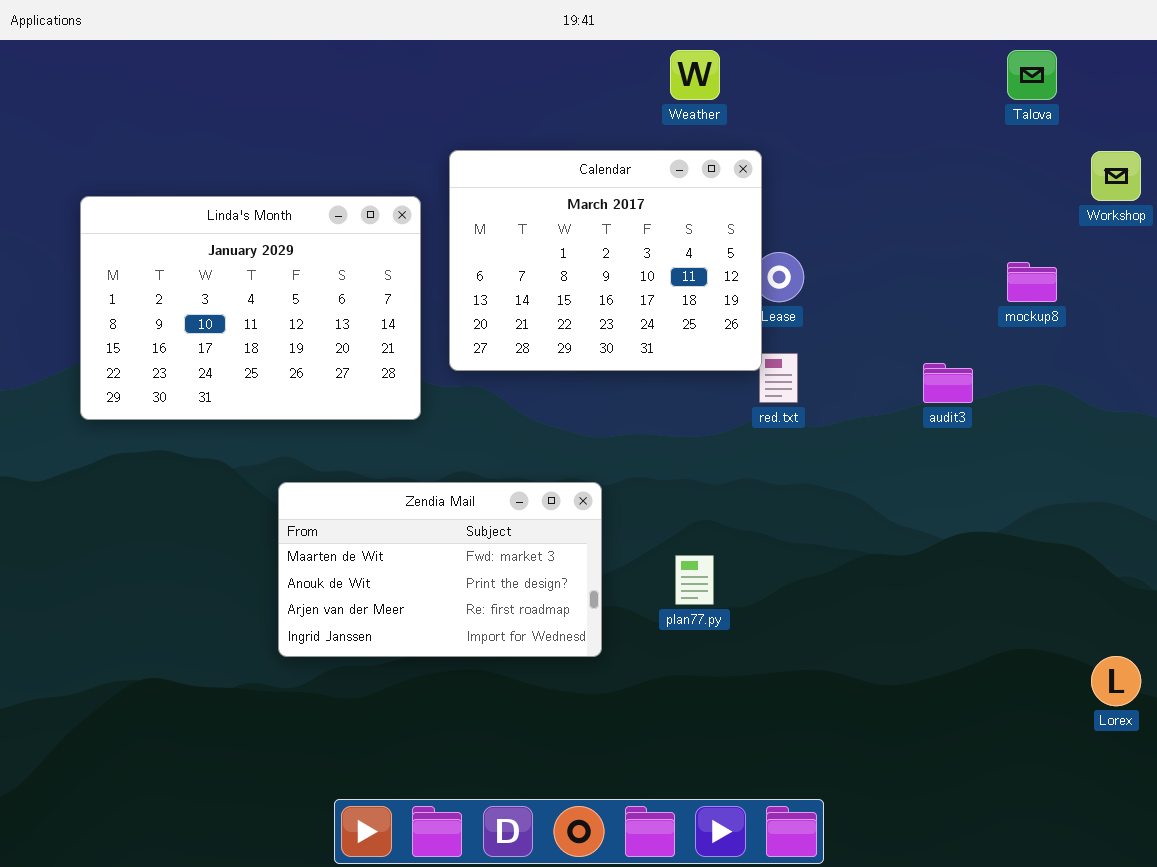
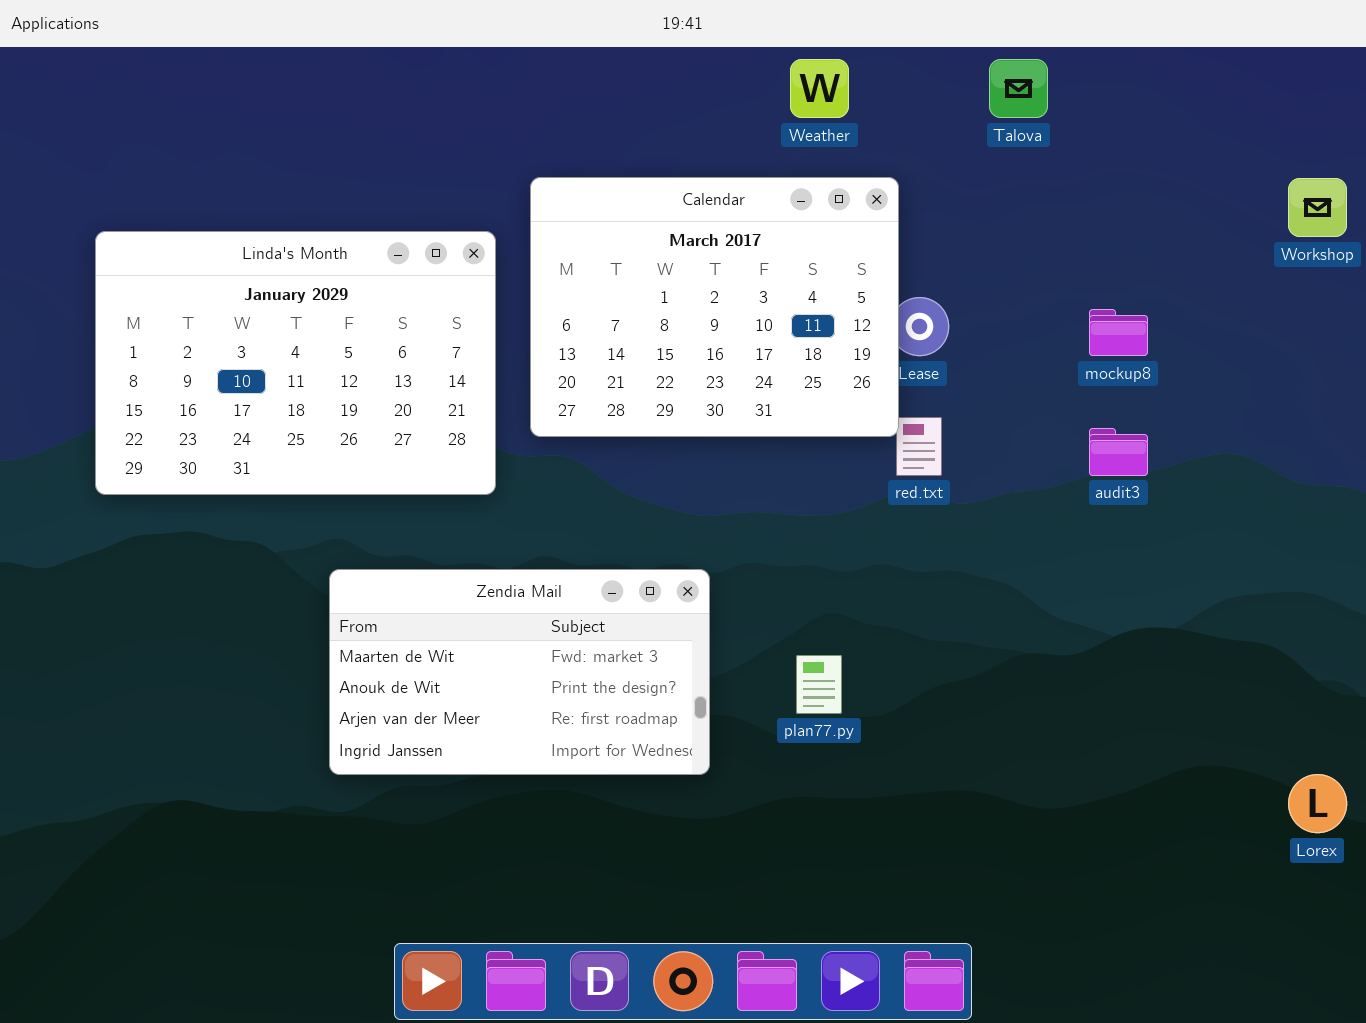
Talova: [1007,50,1057,100] -> [989,59,1048,118], moved
mockup8: [1007,262,1057,302] -> [1089,309,1148,356], moved

